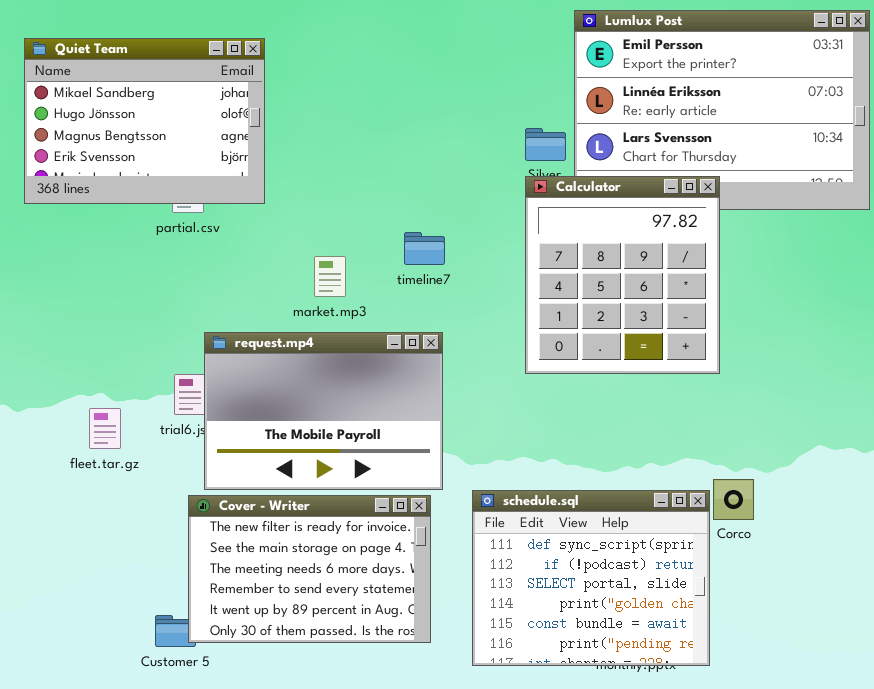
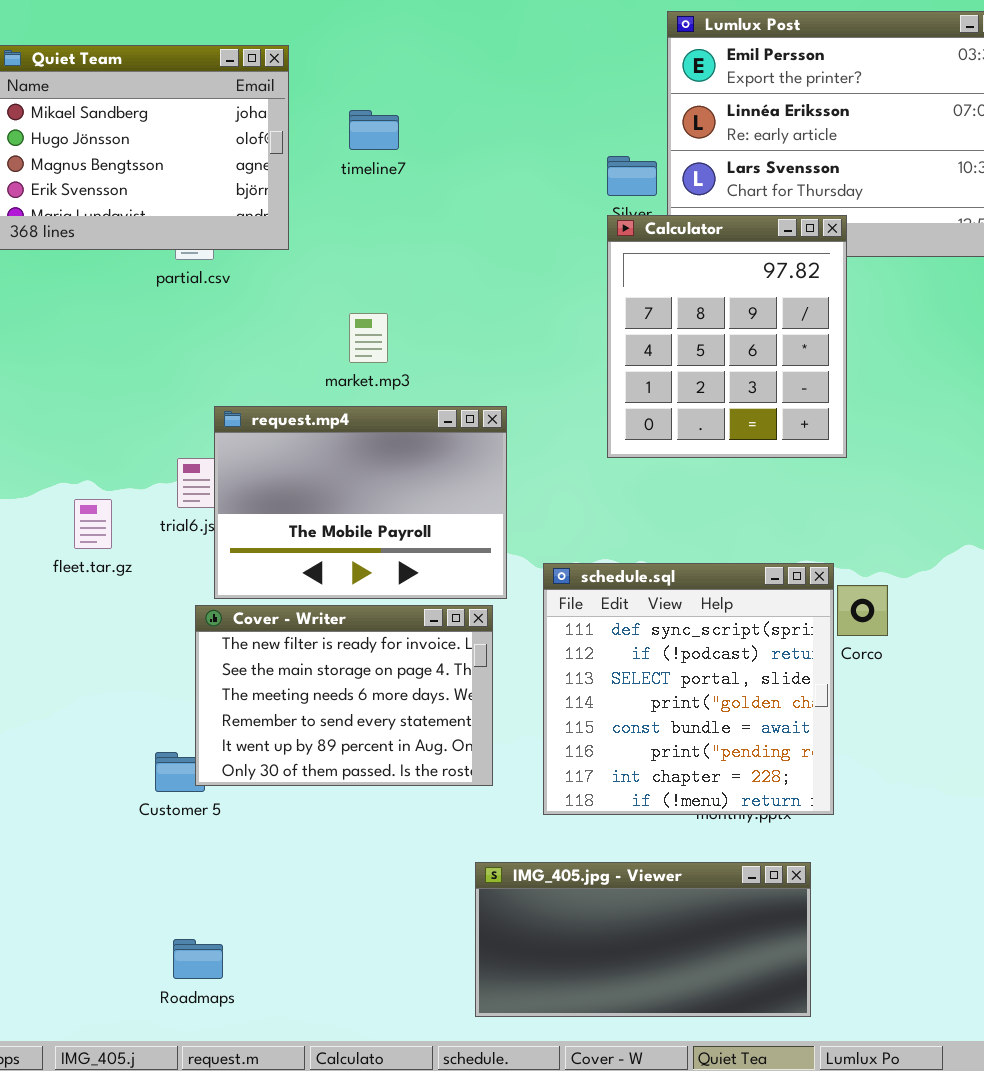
timeline7: [404,232,445,265] -> [349,110,399,150], moved
schedule.sql: [472,490,710,666] -> [543,563,834,815], resized

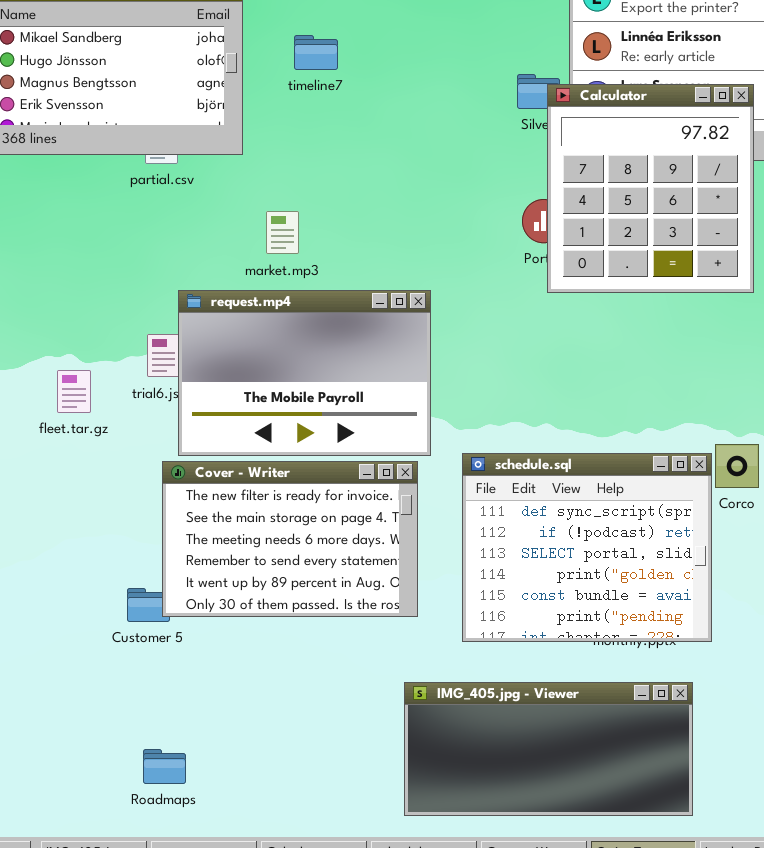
Calculator: [607,215,847,458] -> [547,84,754,293], moved
market.mp3: [349,313,388,363] -> [266,211,299,254], moved
schedule.sql: [543,563,834,815] -> [462,453,712,642], resized

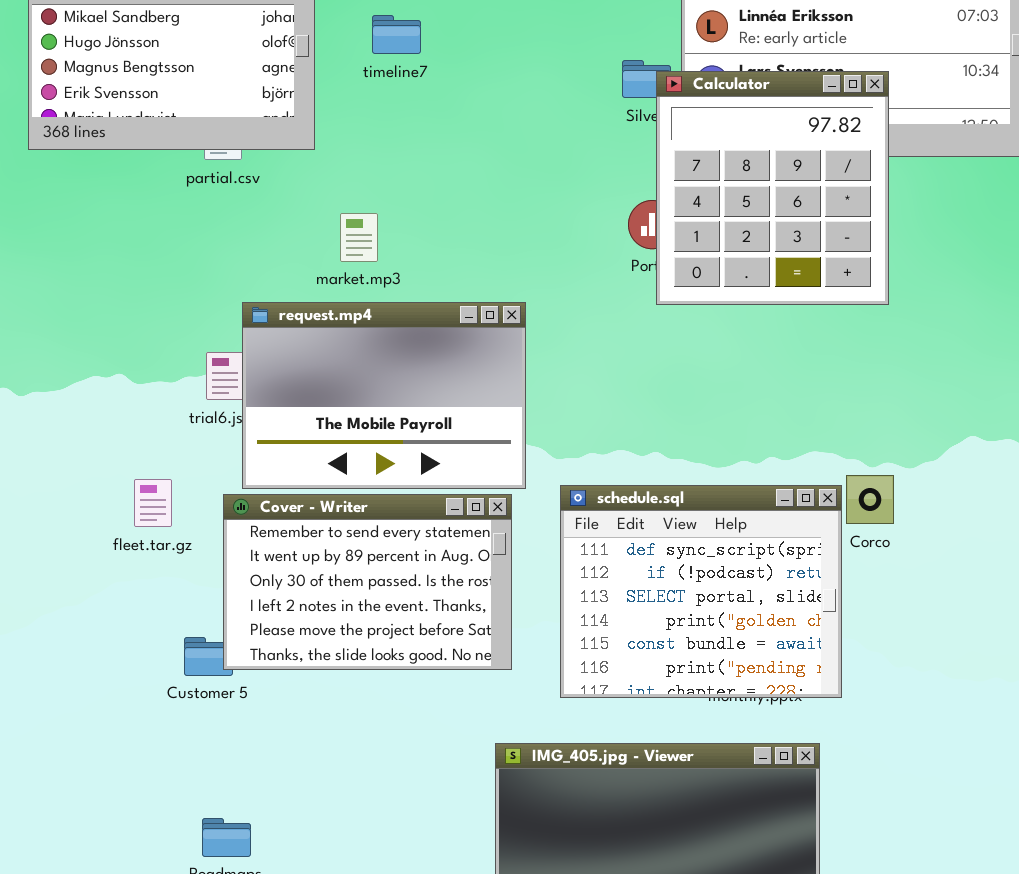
fleet.tar.gz: [57,370,91,413] -> [134,479,172,527], moved
Cover - Writer: [162,461,418,617] -> [223,494,512,670], scrolled down 3 rows

